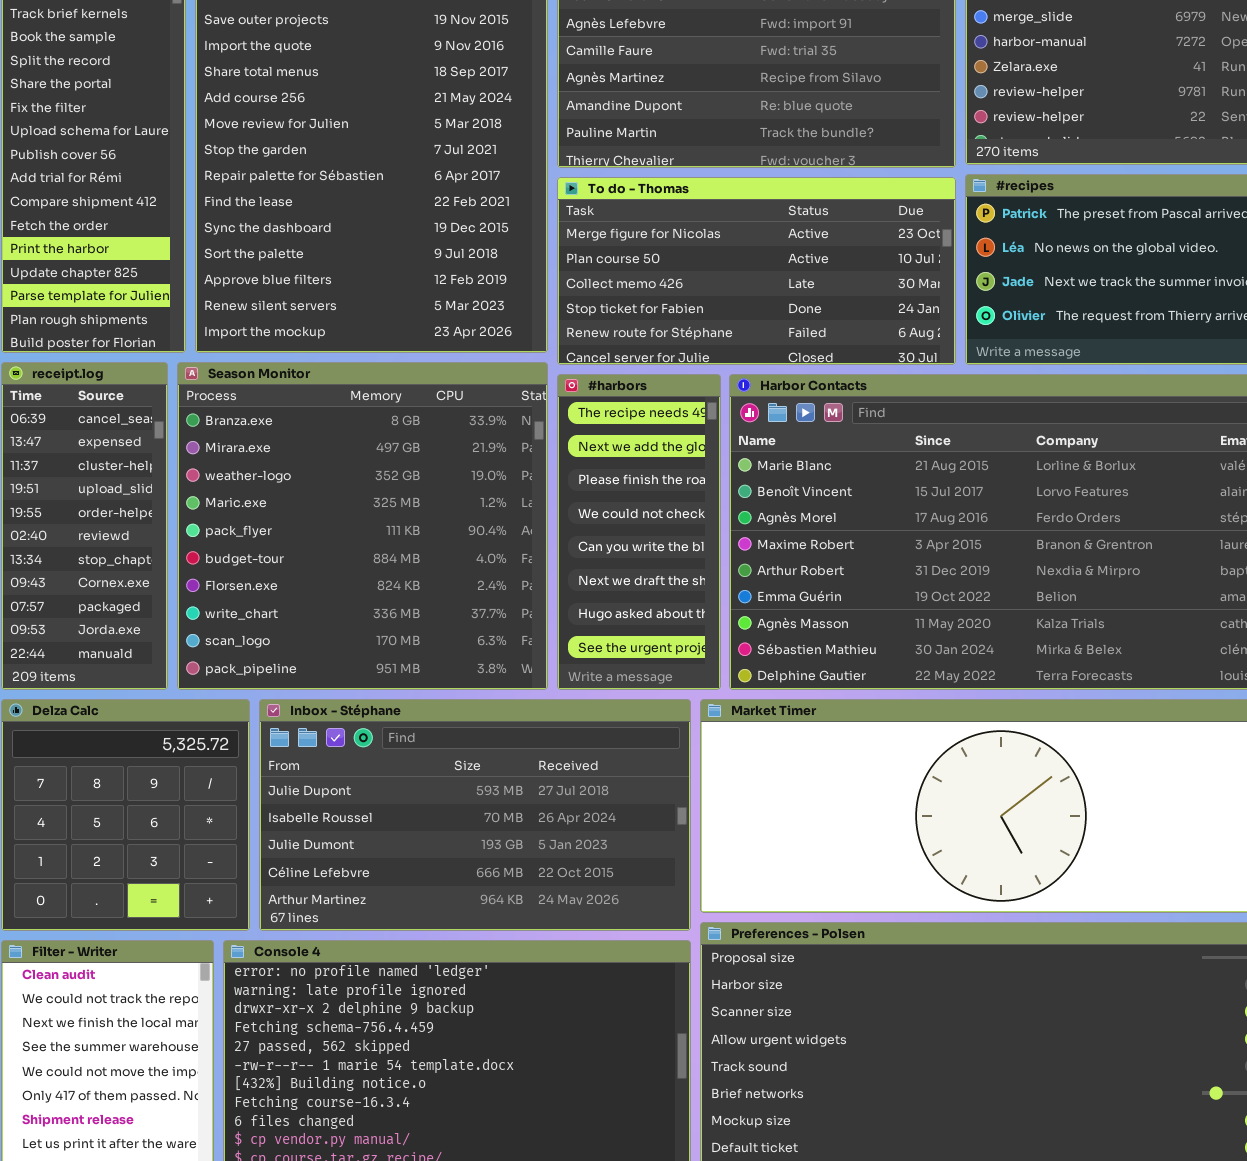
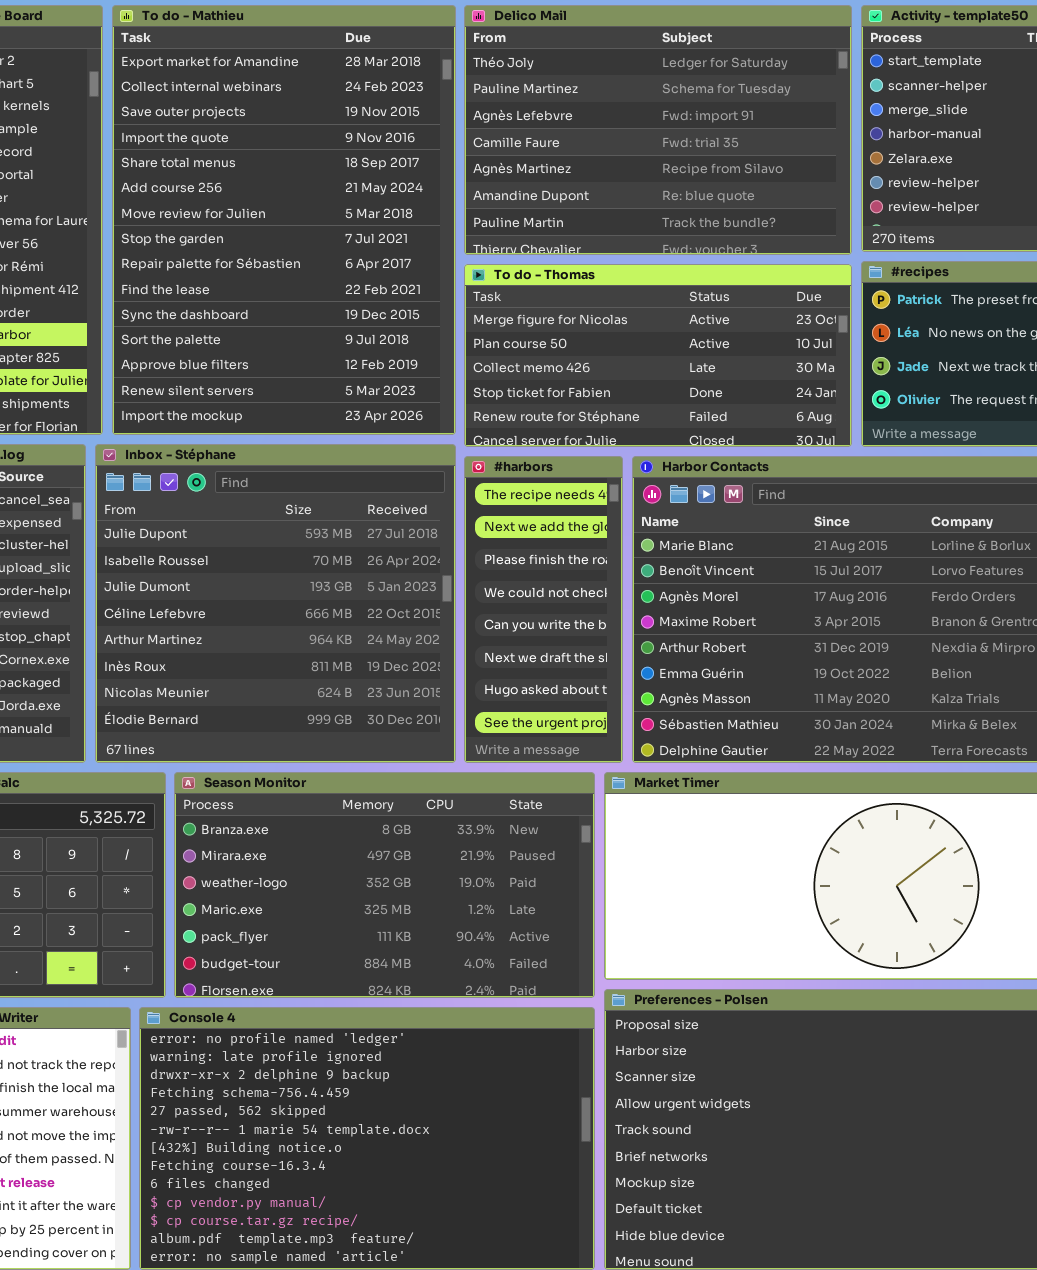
Season Monitor: [177,362,548,690] -> [174,772,595,998], moved, resized
Inbox - Stéphane: [259,699,691,931] -> [95,444,456,763], moved, resized

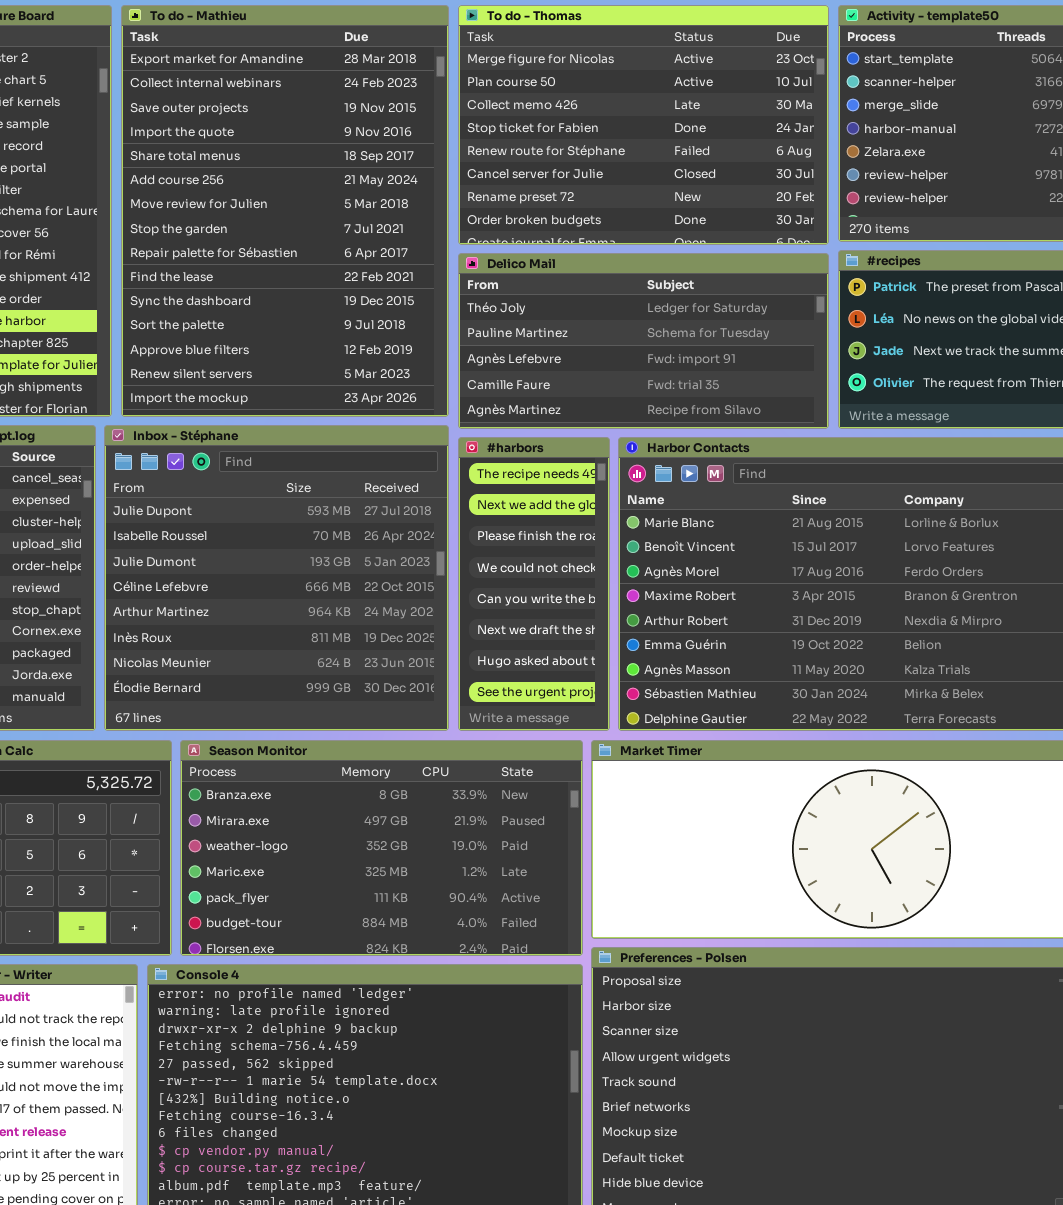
Delico Mail: [464,5,852,255] -> [458,253,829,429], moved, resized
To do - Thomas: [464,264,852,447] -> [458,5,829,245], moved, resized

